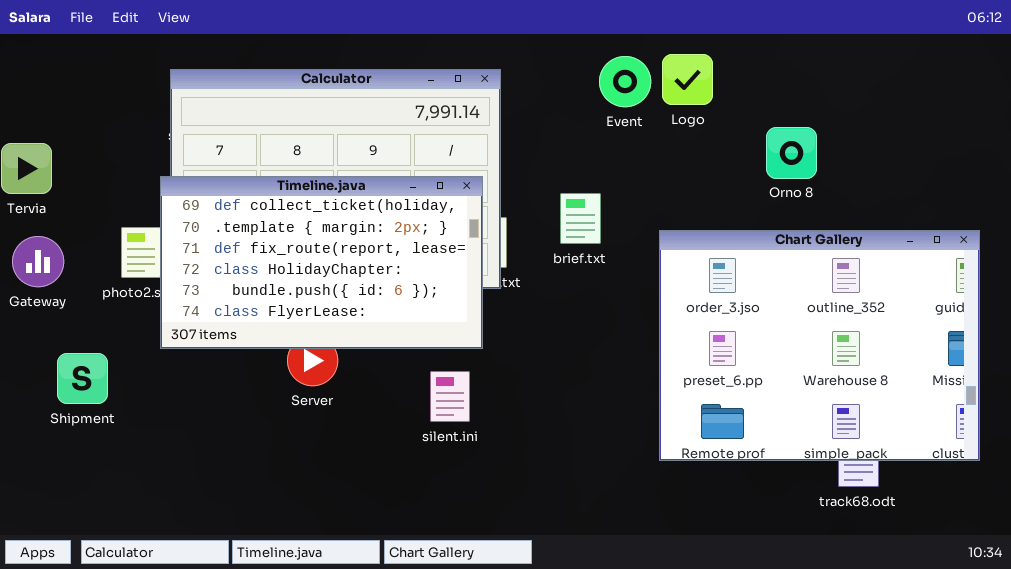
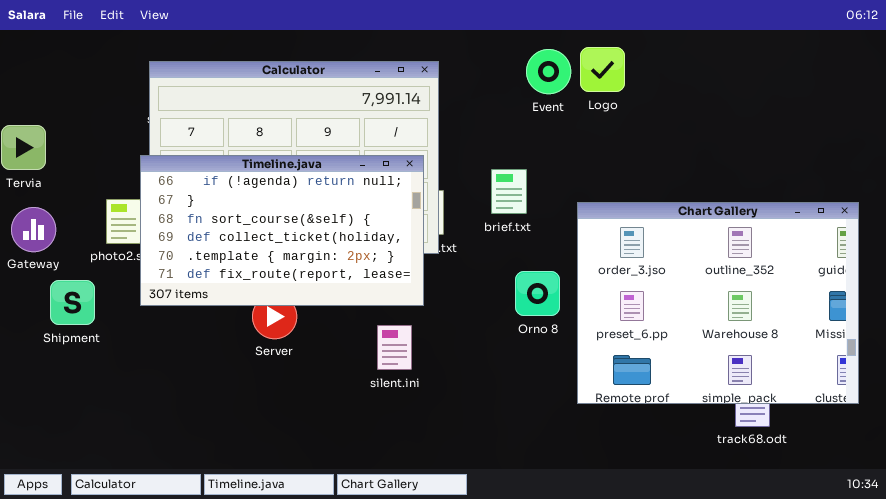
Orno 8: [766,127,817,179] -> [515,271,560,316], moved
Timeline.java: [160,176,483,349] -> [140,155,424,306], scrolled up 3 rows
Shipment: [57,353,108,404] -> [50,280,95,325], moved

